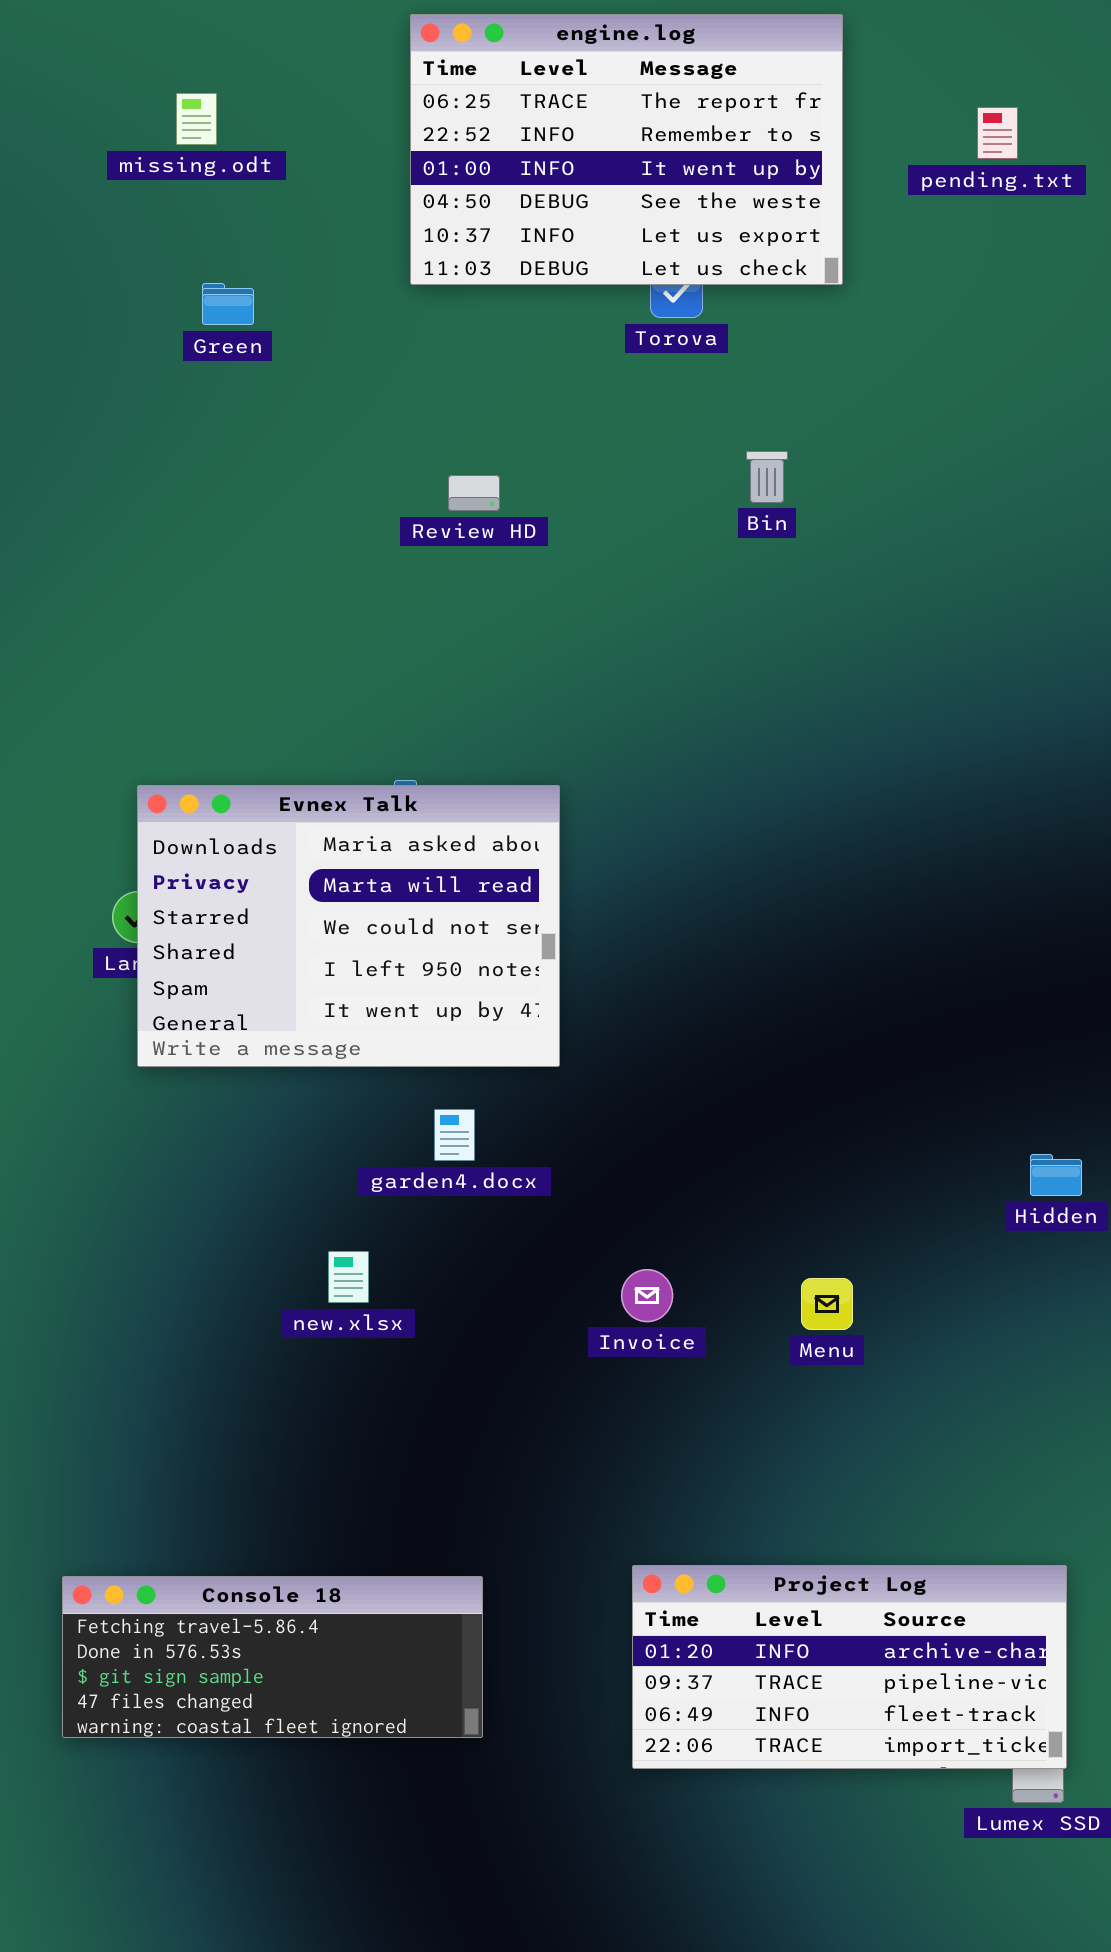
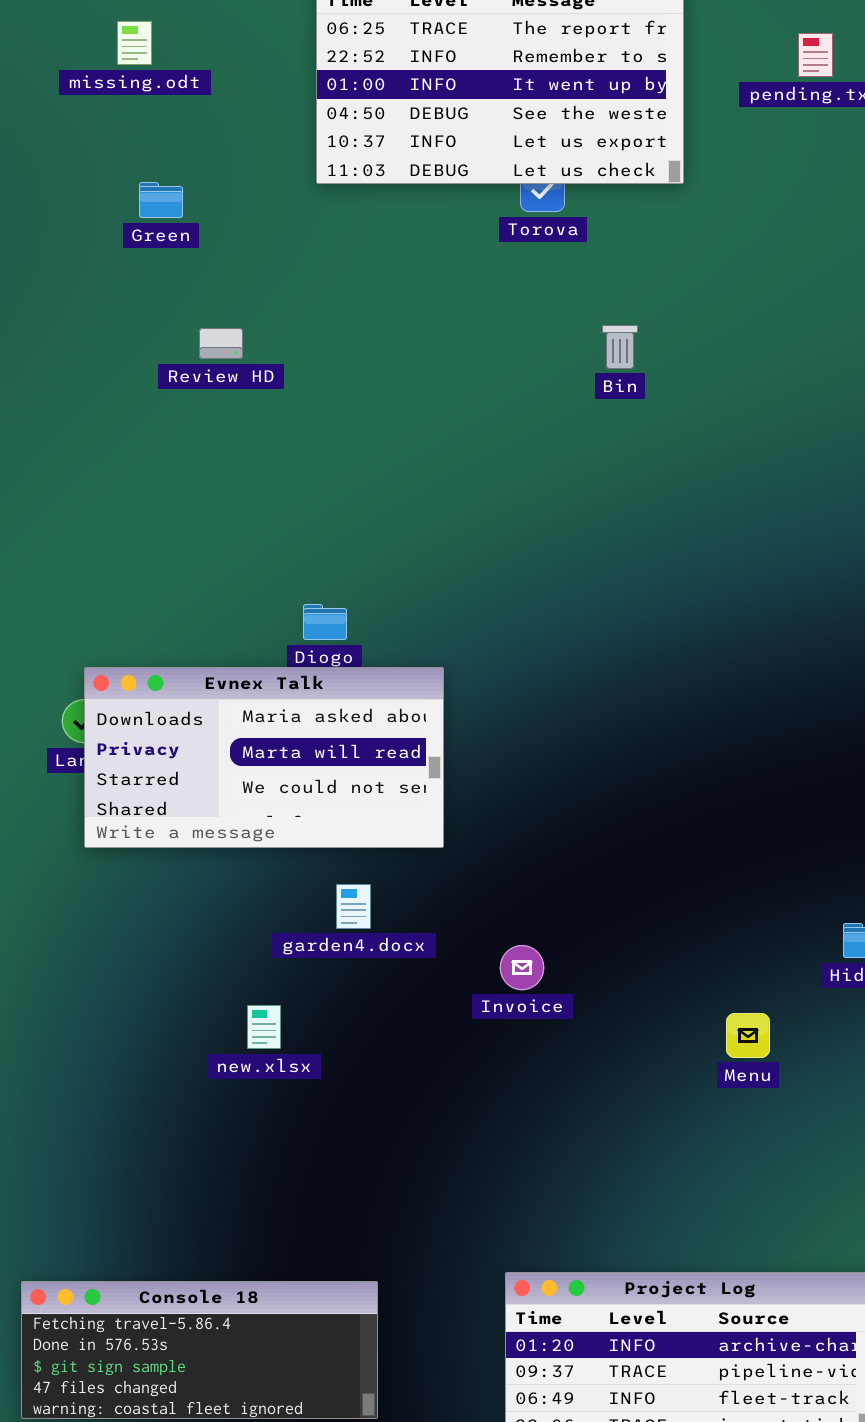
Review HD: [448,475,500,511] -> [199,328,243,359], moved
Evnex Talk: [137,785,560,1067] -> [84,667,444,848], resized
Invoice: [621,1269,673,1322] -> [500,945,544,990], moved
Menu: [801,1278,853,1330] -> [726,1013,770,1058], moved

